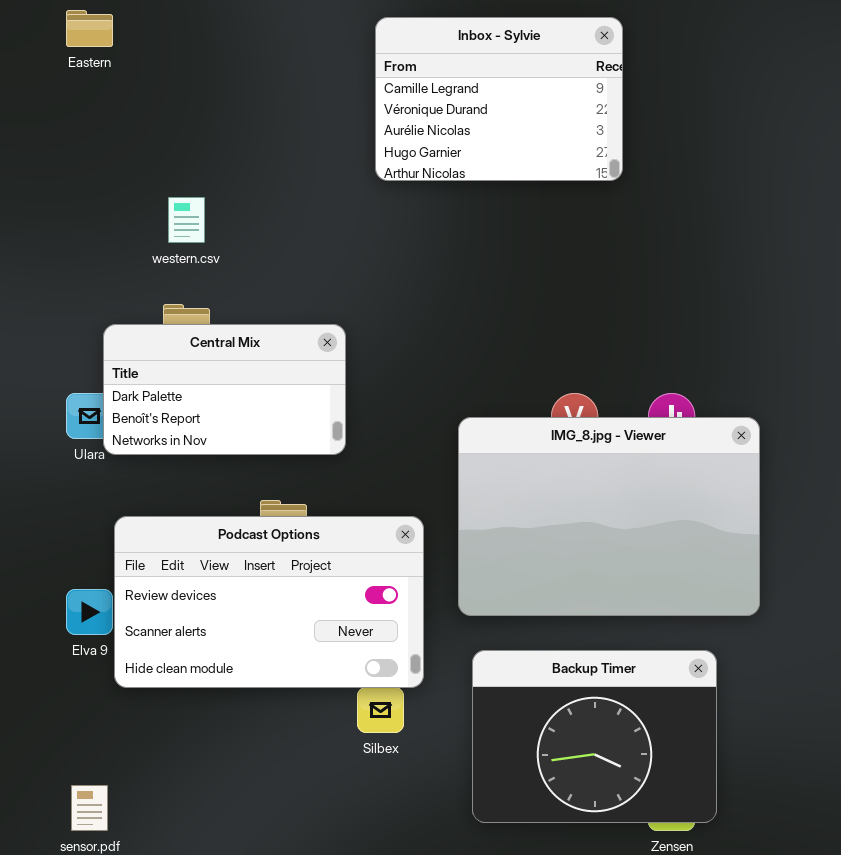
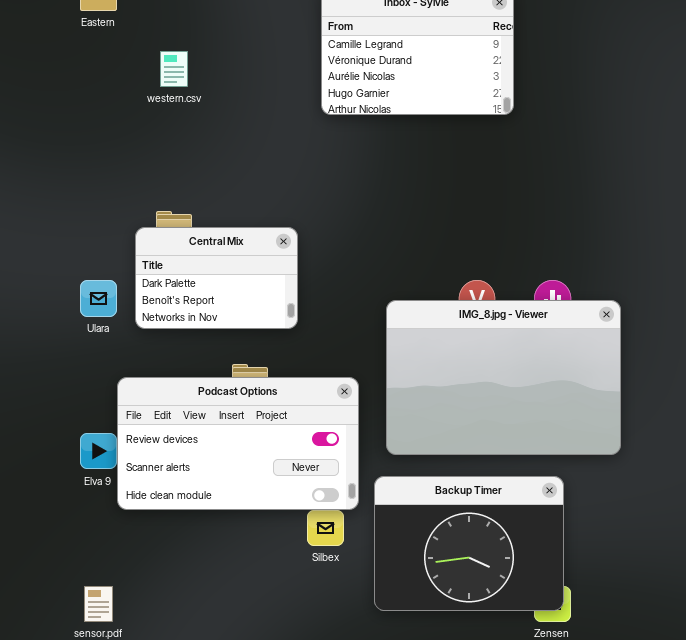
western.csv: [168,197,205,243] -> [160,51,188,87], moved
Central Mix: [103,324,346,455] -> [135,227,298,329], resized
Backup Timer: [472,650,717,823] -> [374,476,564,611], moved

